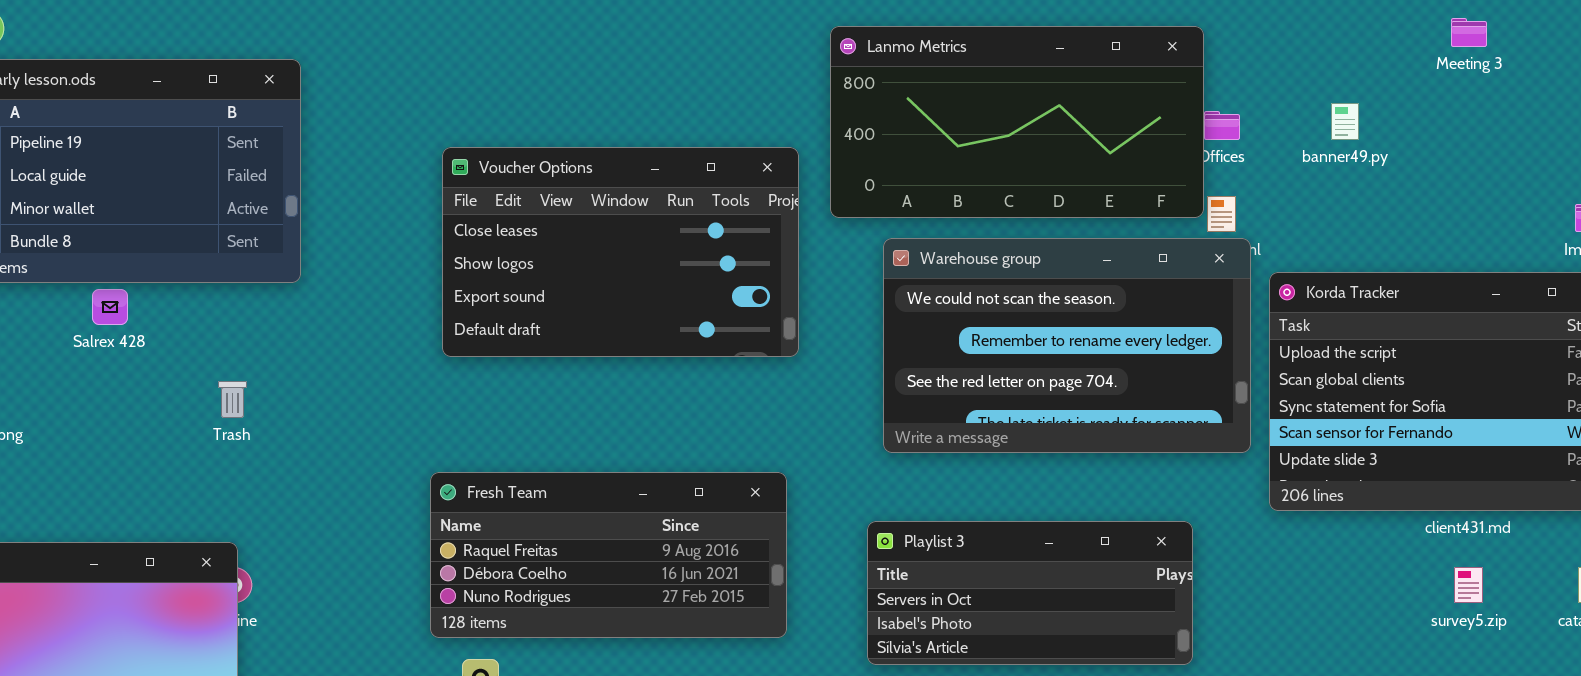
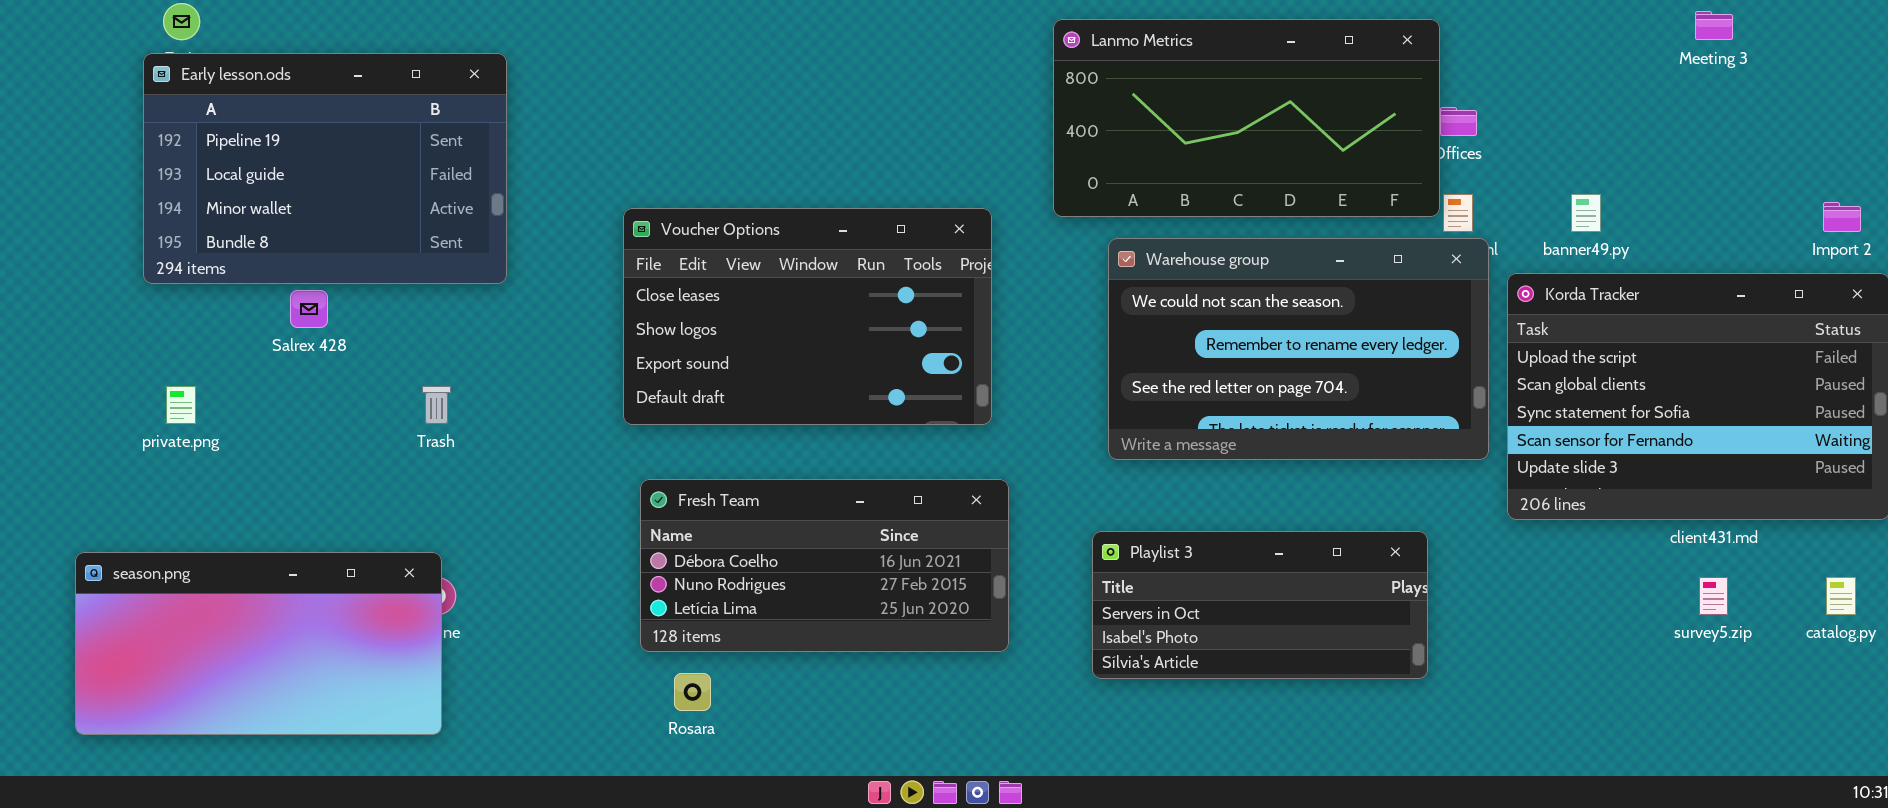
banner49.py: [1331,103,1359,140] -> [1571,194,1601,232], moved
Voucher Options: [442,147,799,357] -> [623,208,992,425], moved
Fresh Team: [430,472,787,638] -> [640,479,1009,652], scrolled down 1 row

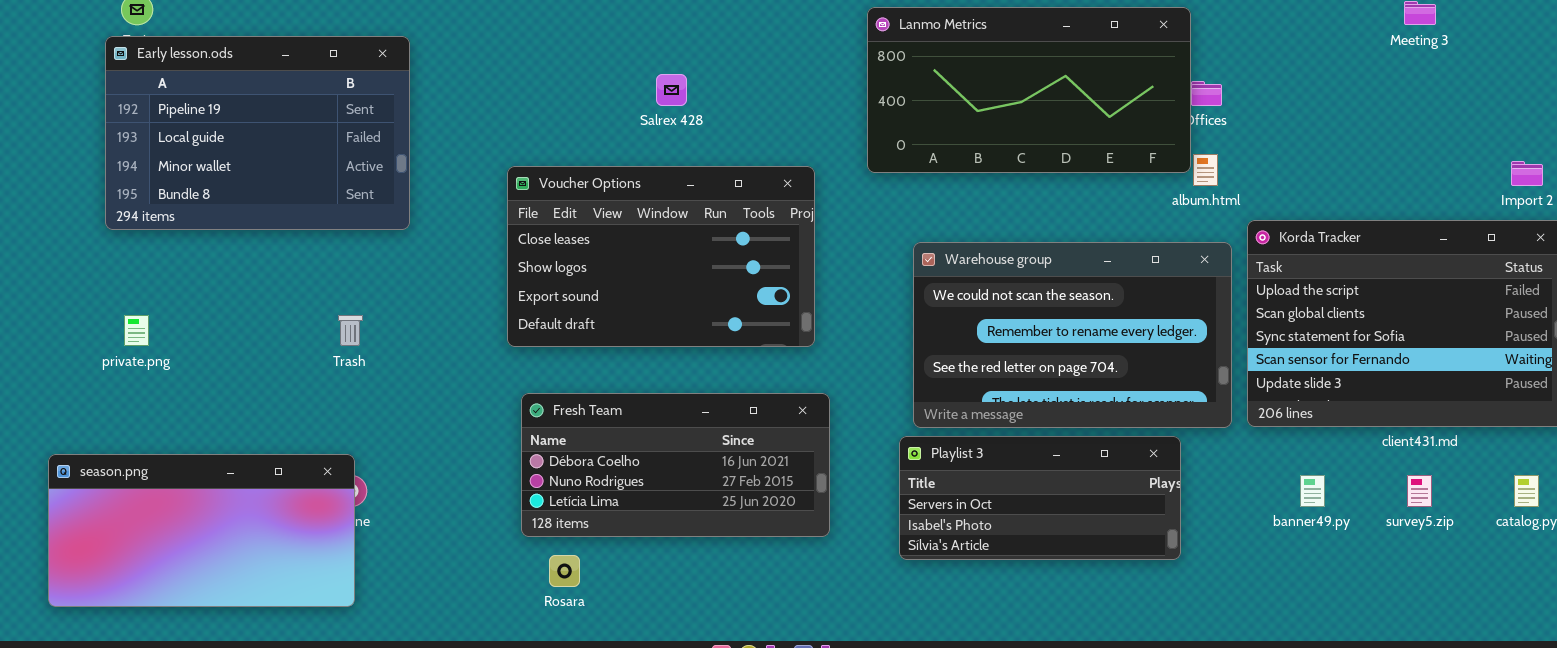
banner49.py: [1571,194,1601,232] -> [1300,475,1325,507], moved
Warehouse group: [1108,238,1489,460] -> [913,242,1232,428], moved
Salrex 428: [290,290,328,328] -> [656,74,687,106], moved

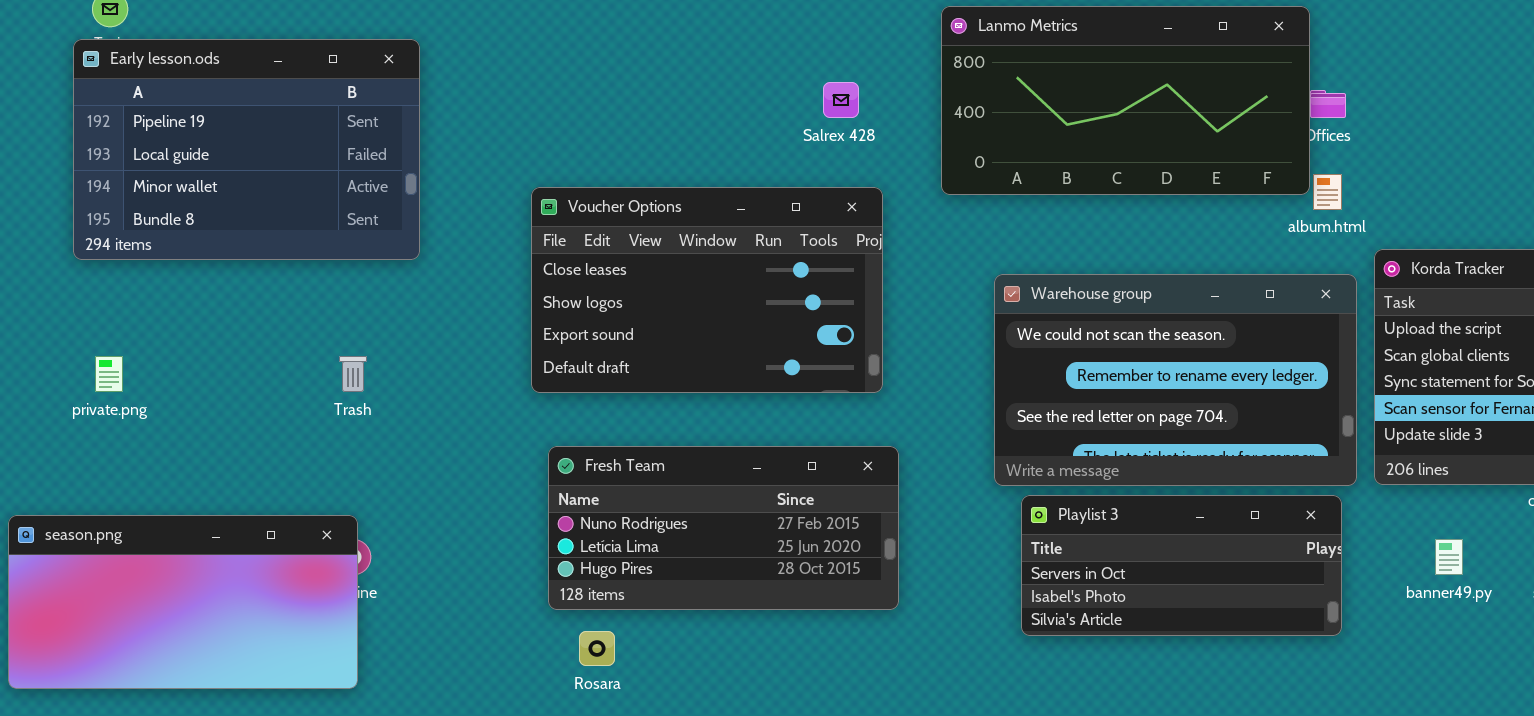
Salrex 428: [656,74,687,106] -> [823,82,859,118], moved
Fresh Team: [521,393,830,537] -> [548,446,899,610], scrolled down 1 row
Playlist 3: [899,436,1181,560] -> [1021,495,1342,636], moved

